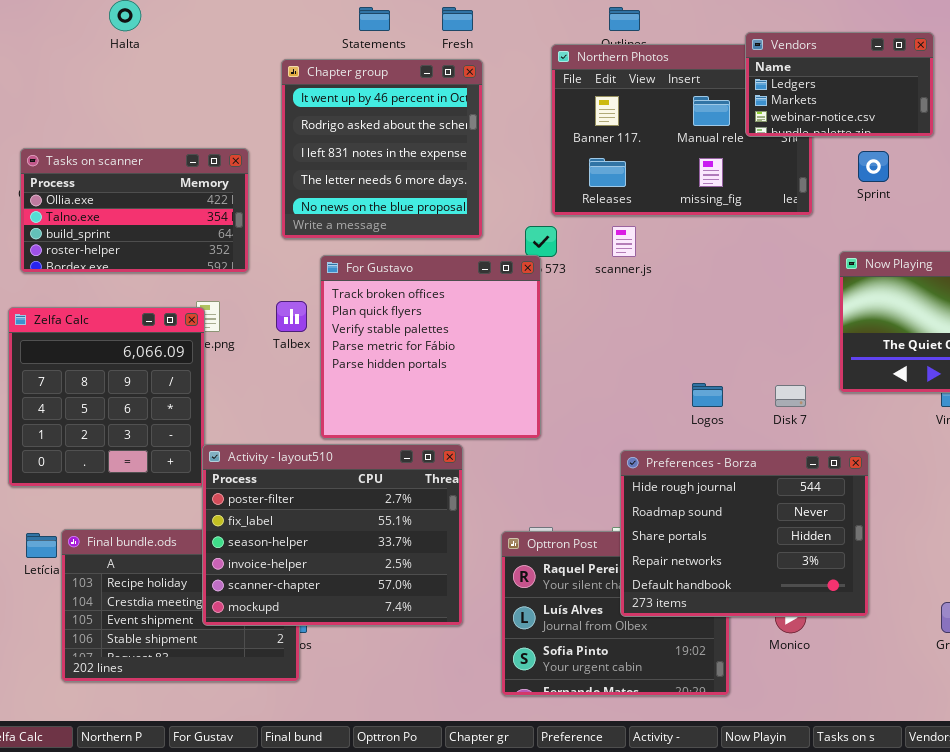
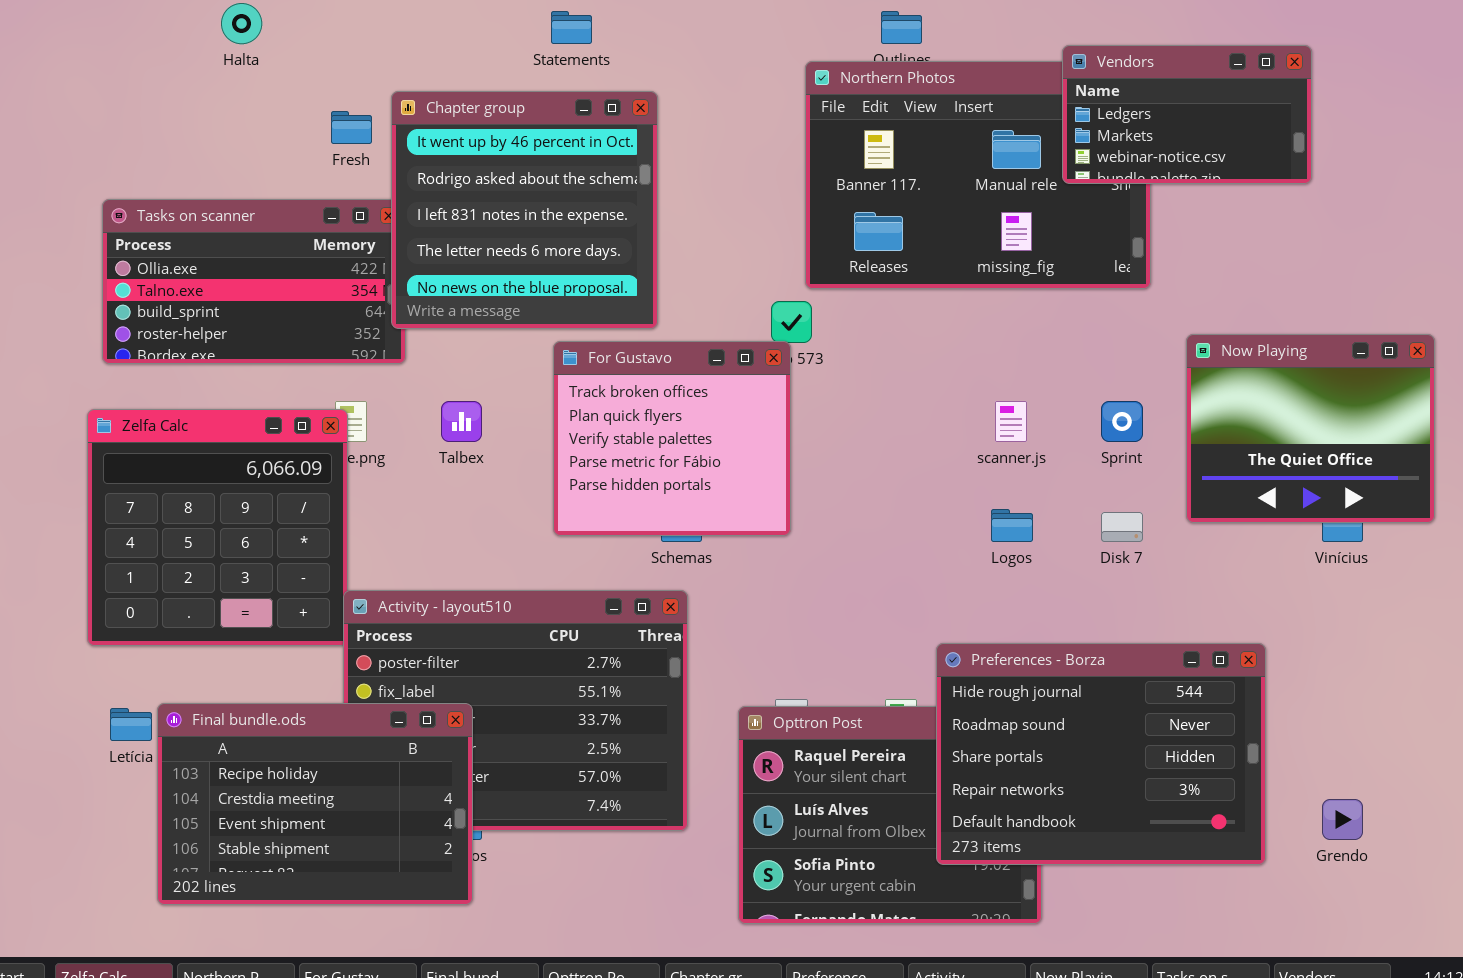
Fresh: [442,7,473,31] -> [331,111,372,144], moved
Chapter group: [281,59,483,239] -> [391,91,658,329], moved
Sprint: [858,151,889,182] -> [1101,401,1143,442], moved
scanner.js: [612,226,636,257] -> [995,401,1027,442], moved
For Gustavo: [320,255,541,439] -> [553,341,791,536], resized
Preferences - Borza: [620,450,869,617] -> [936,643,1266,865], moved
Final bundle.ods: [61,529,300,682] -> [157,703,473,905], raised

